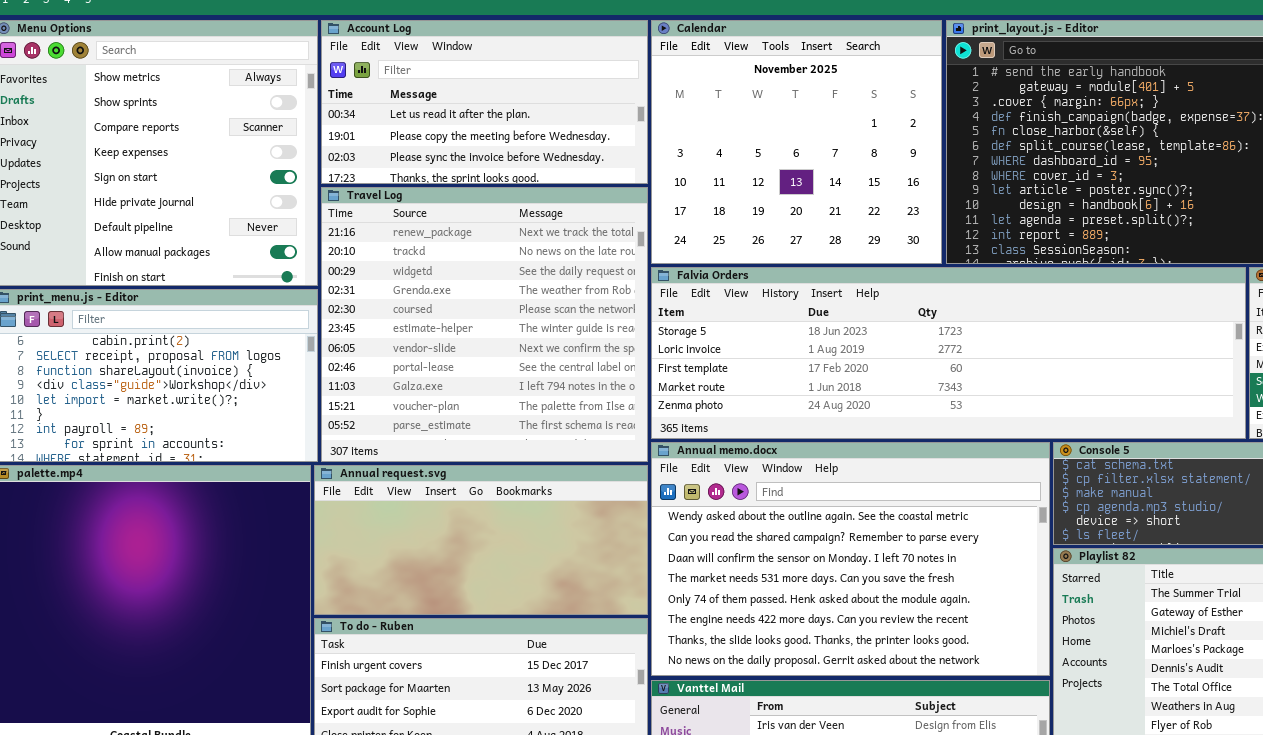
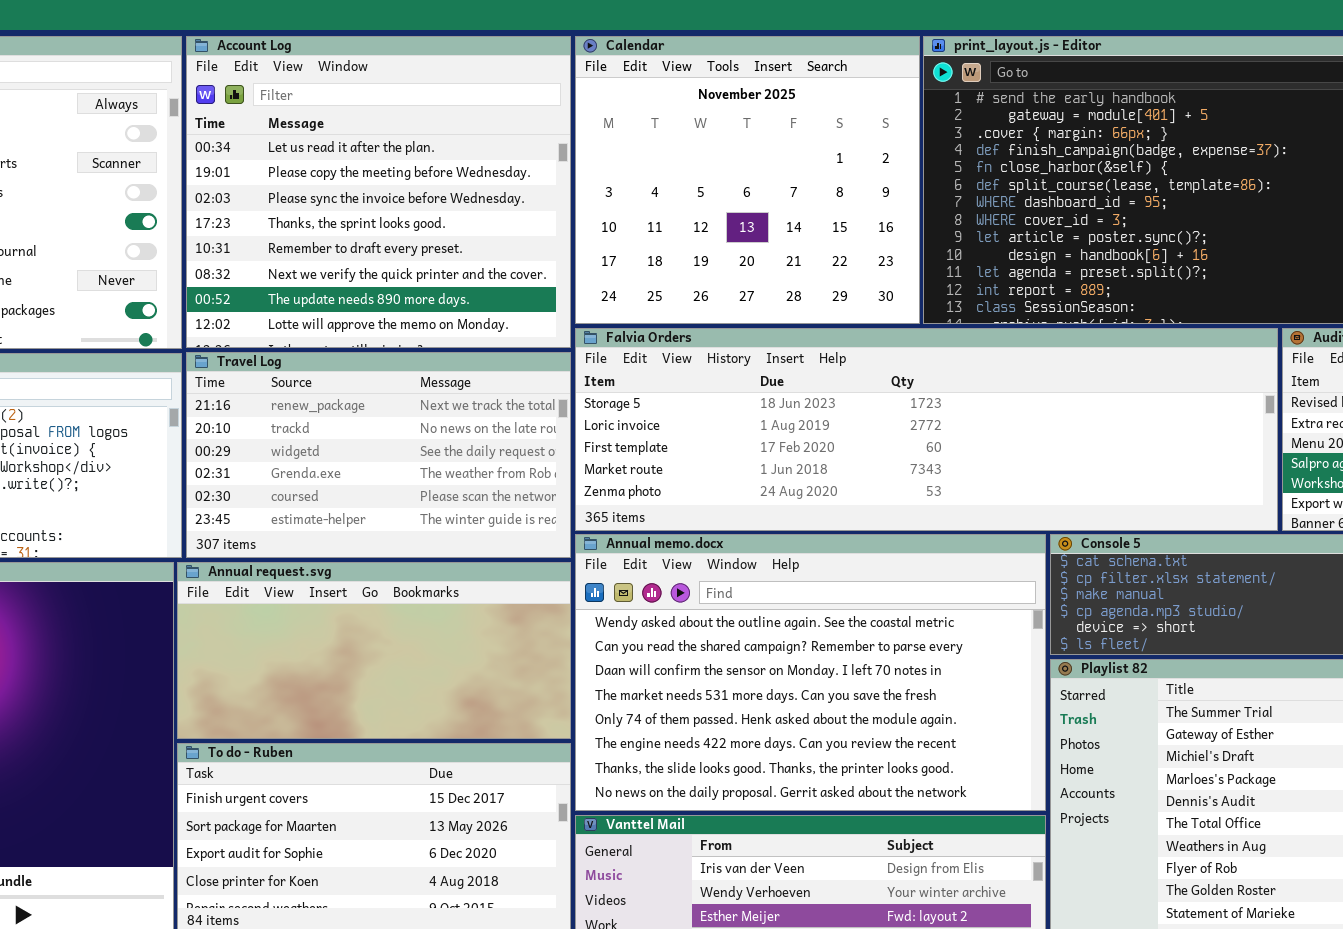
Account Log: [321,20,648,184] -> [186,36,571,348], resized
Travel Log: [321,187,648,462] -> [186,352,571,558], resized

